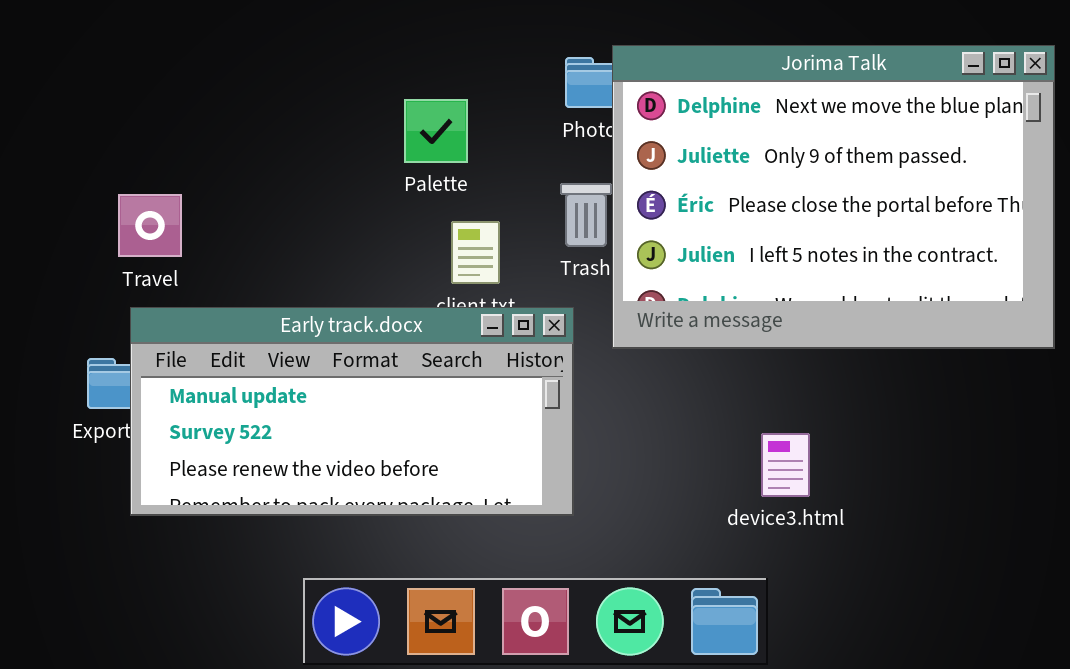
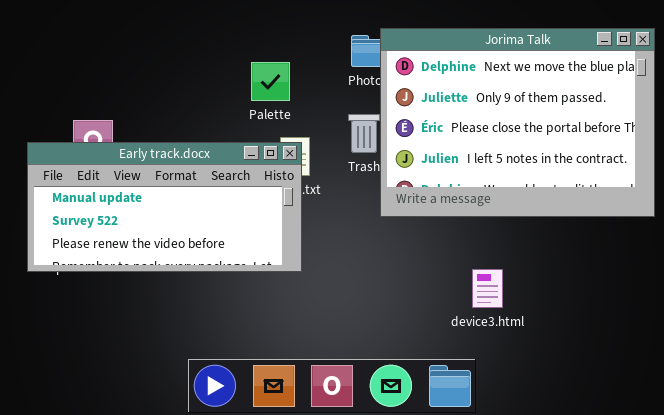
Early track.docx: [130,307,574,516] -> [27,142,302,272], moved

